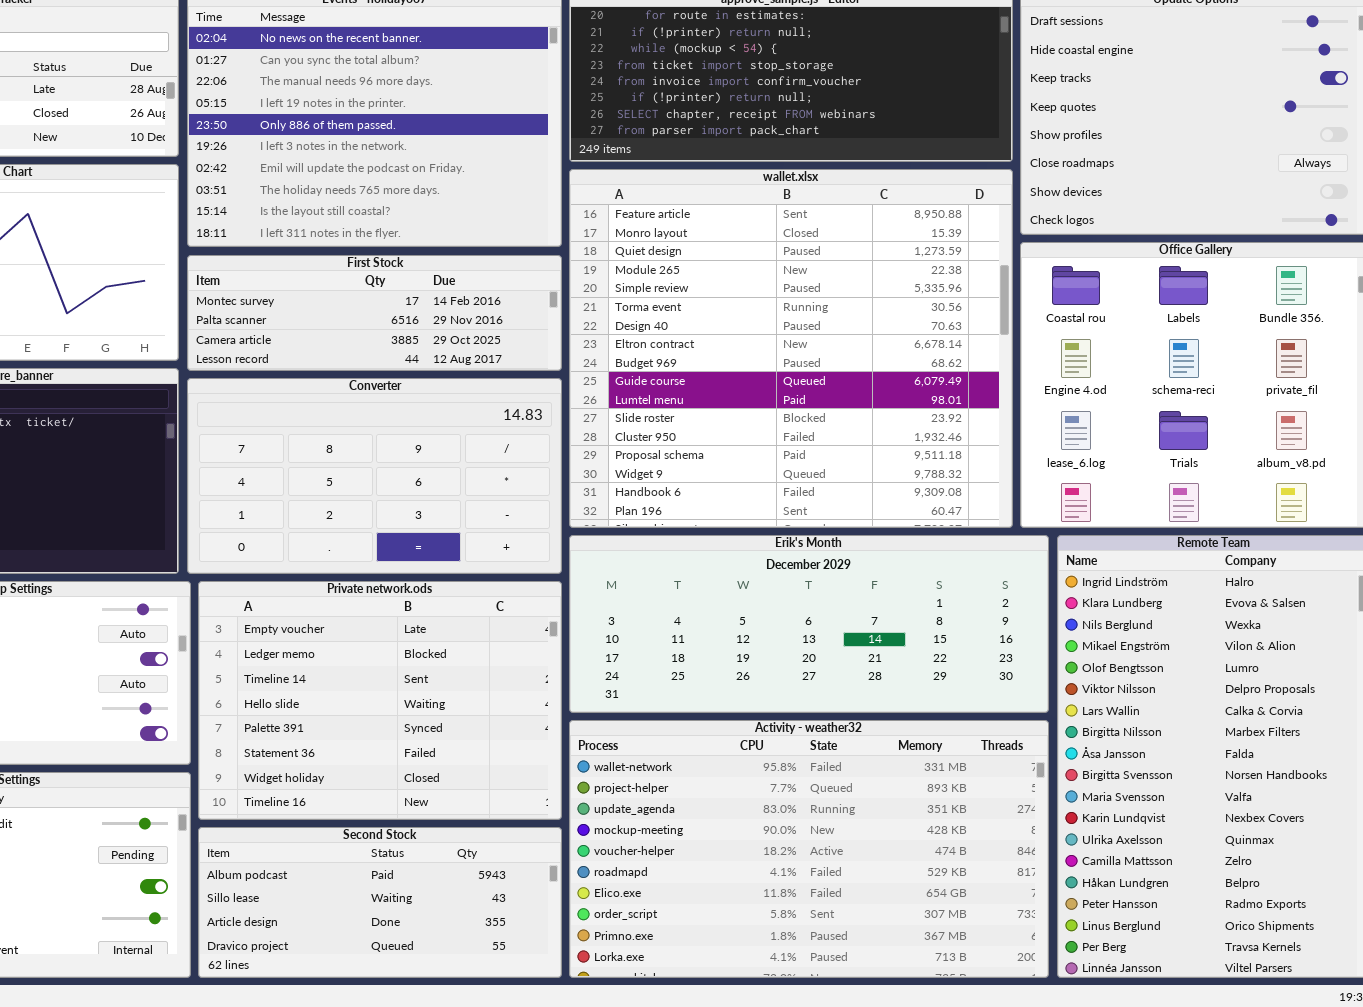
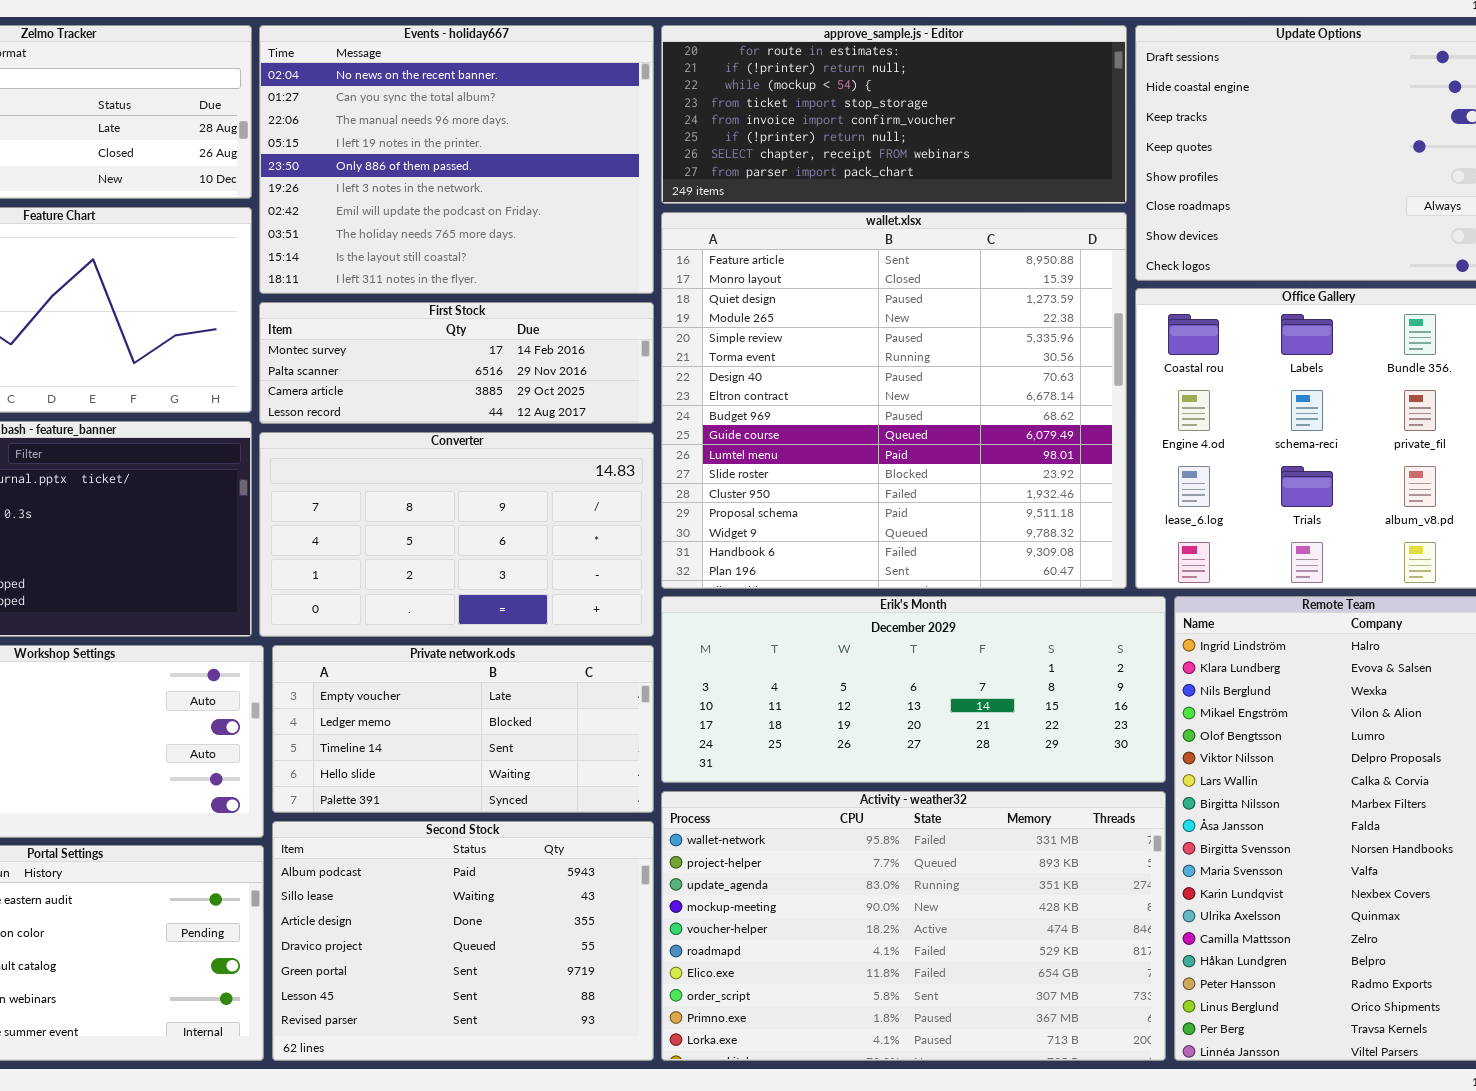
Private network.ods: [198,581,562,820] -> [272,645,654,813], resized
Second Stock: [198,827,562,978] -> [272,821,654,1061], resized

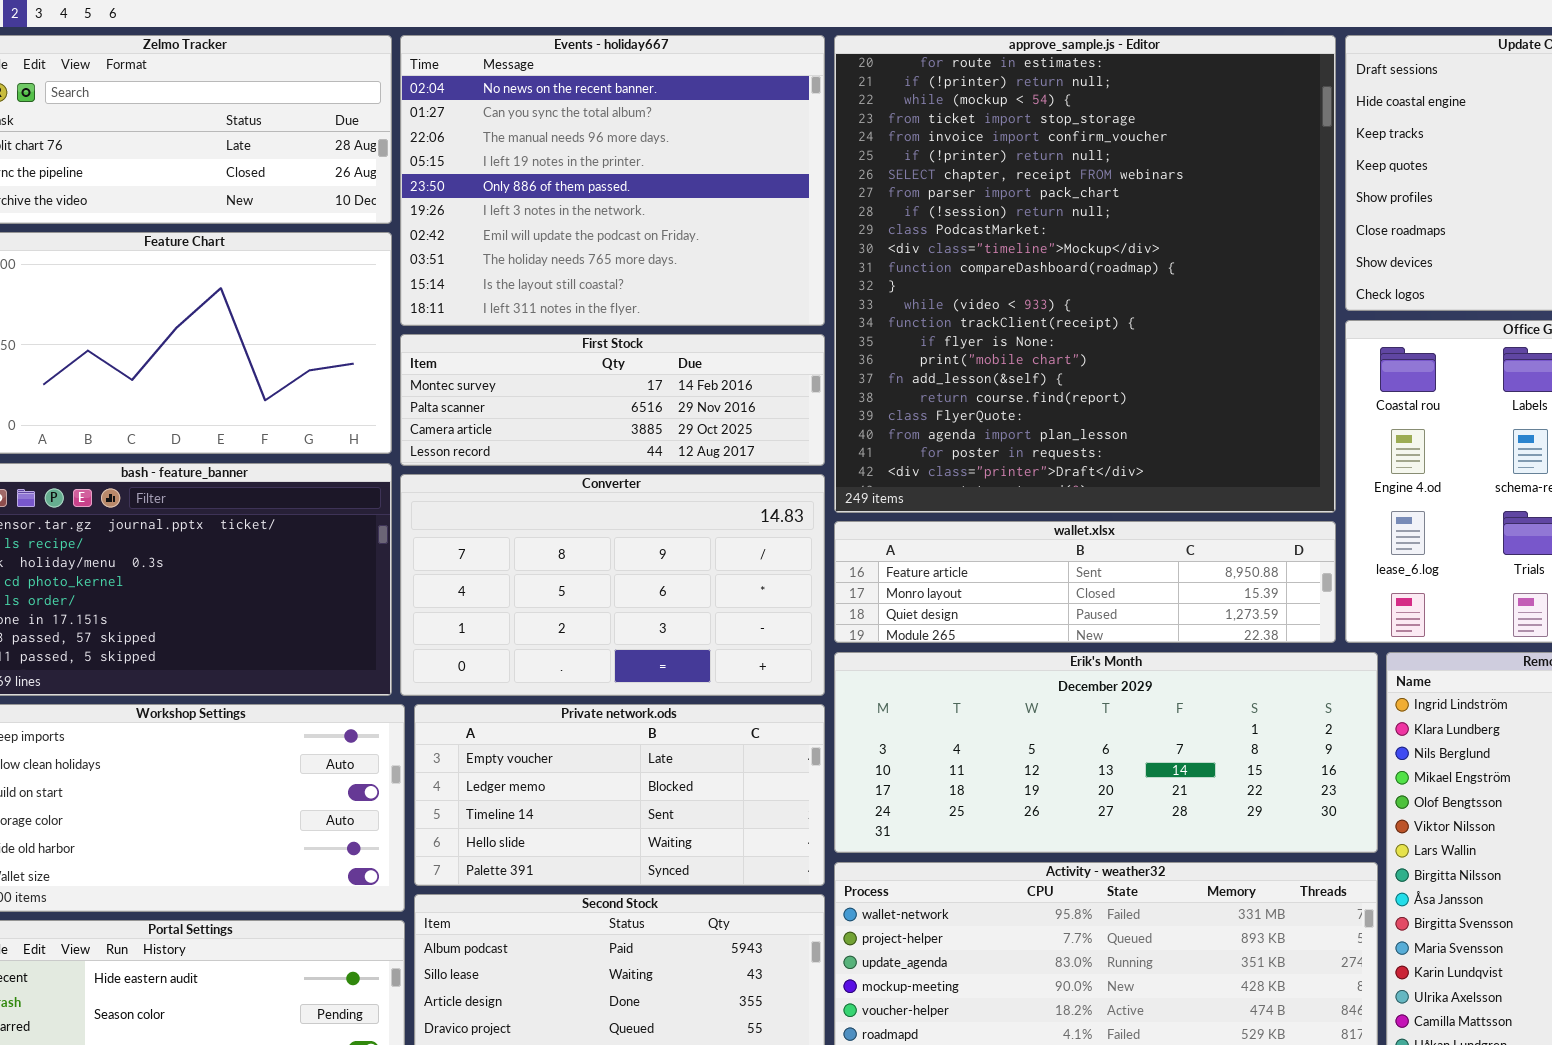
approve_sample.js - Editor: [661,25,1127,204] -> [834,35,1336,513], resized
wallet.xlsx: [661,212,1127,589] -> [834,521,1336,643], resized

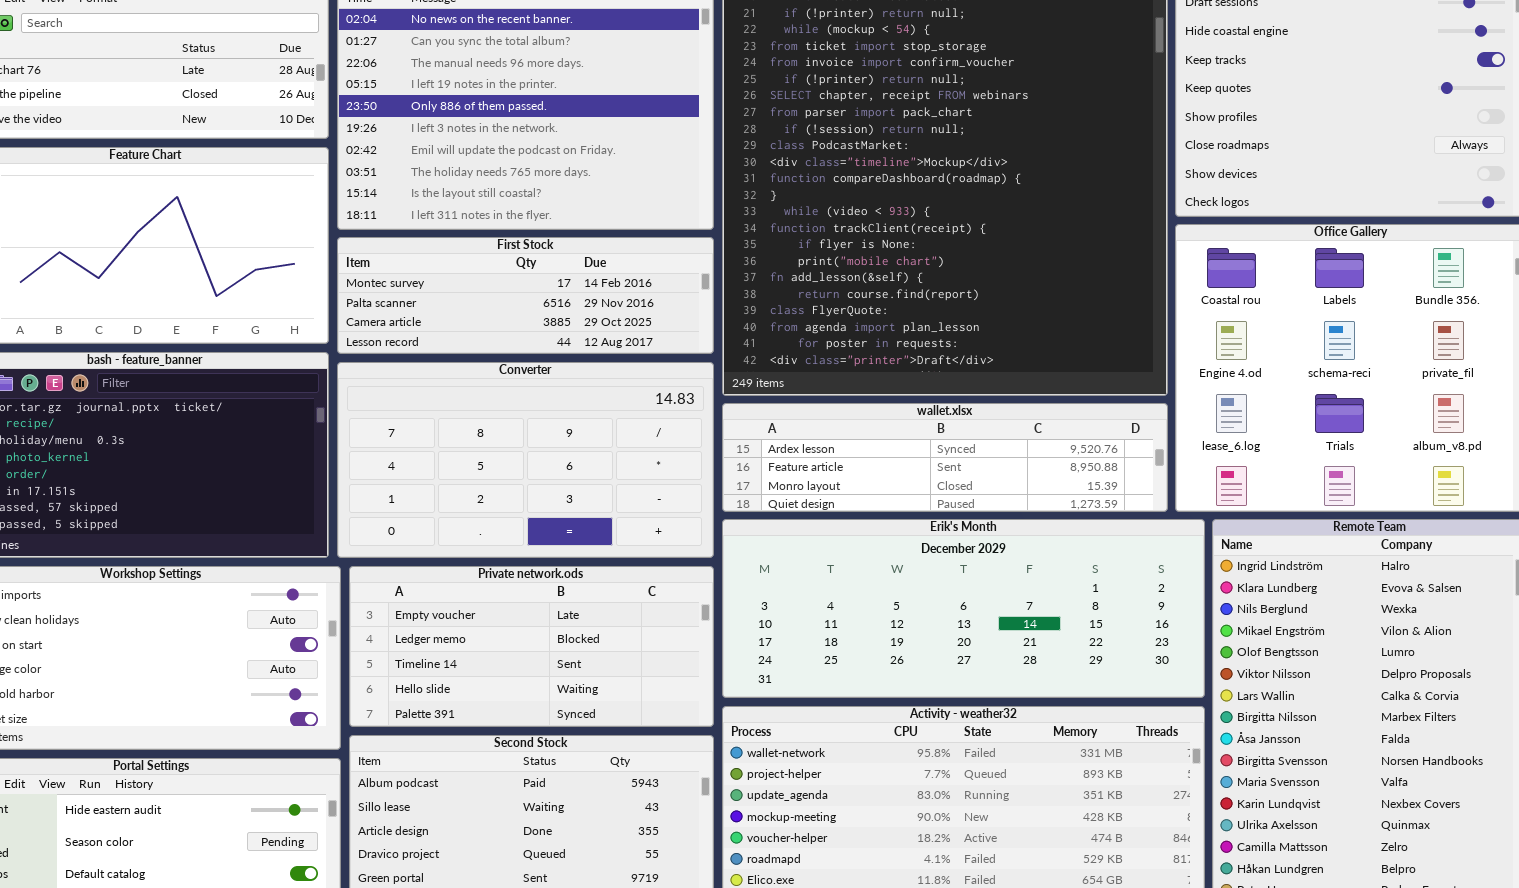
wallet.xlsx: [834,521,1336,643] -> [722,403,1168,512], scrolled up 1 row

